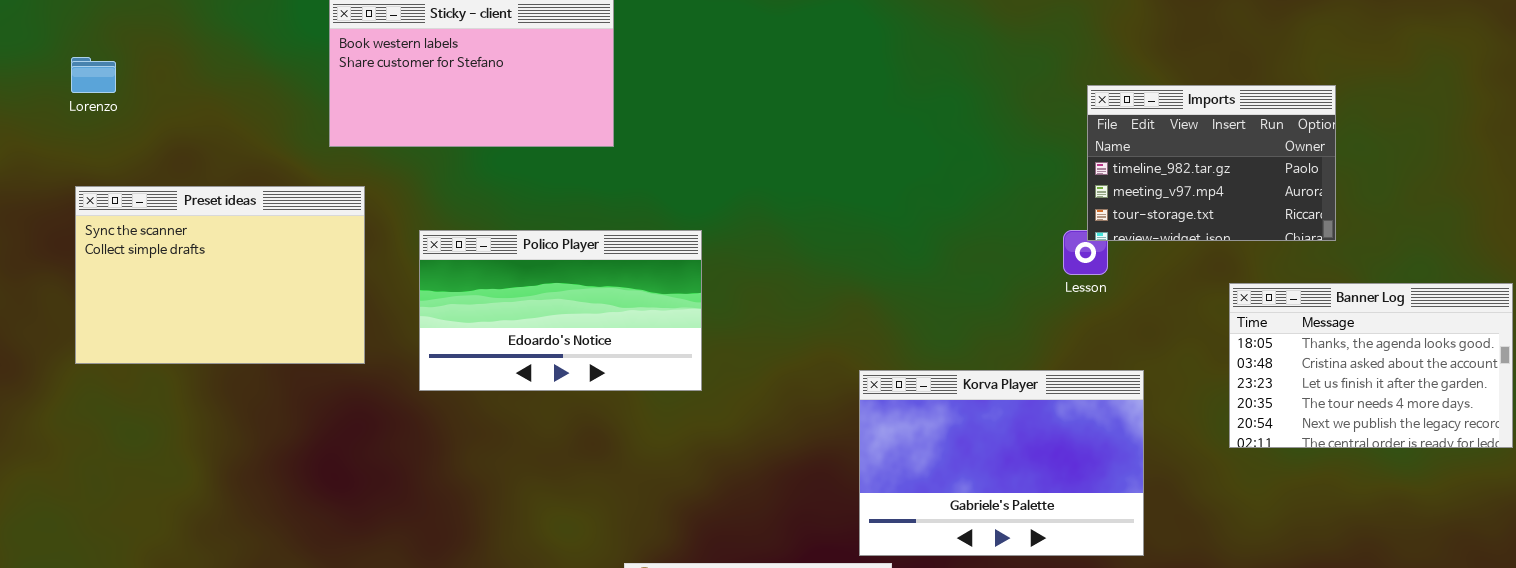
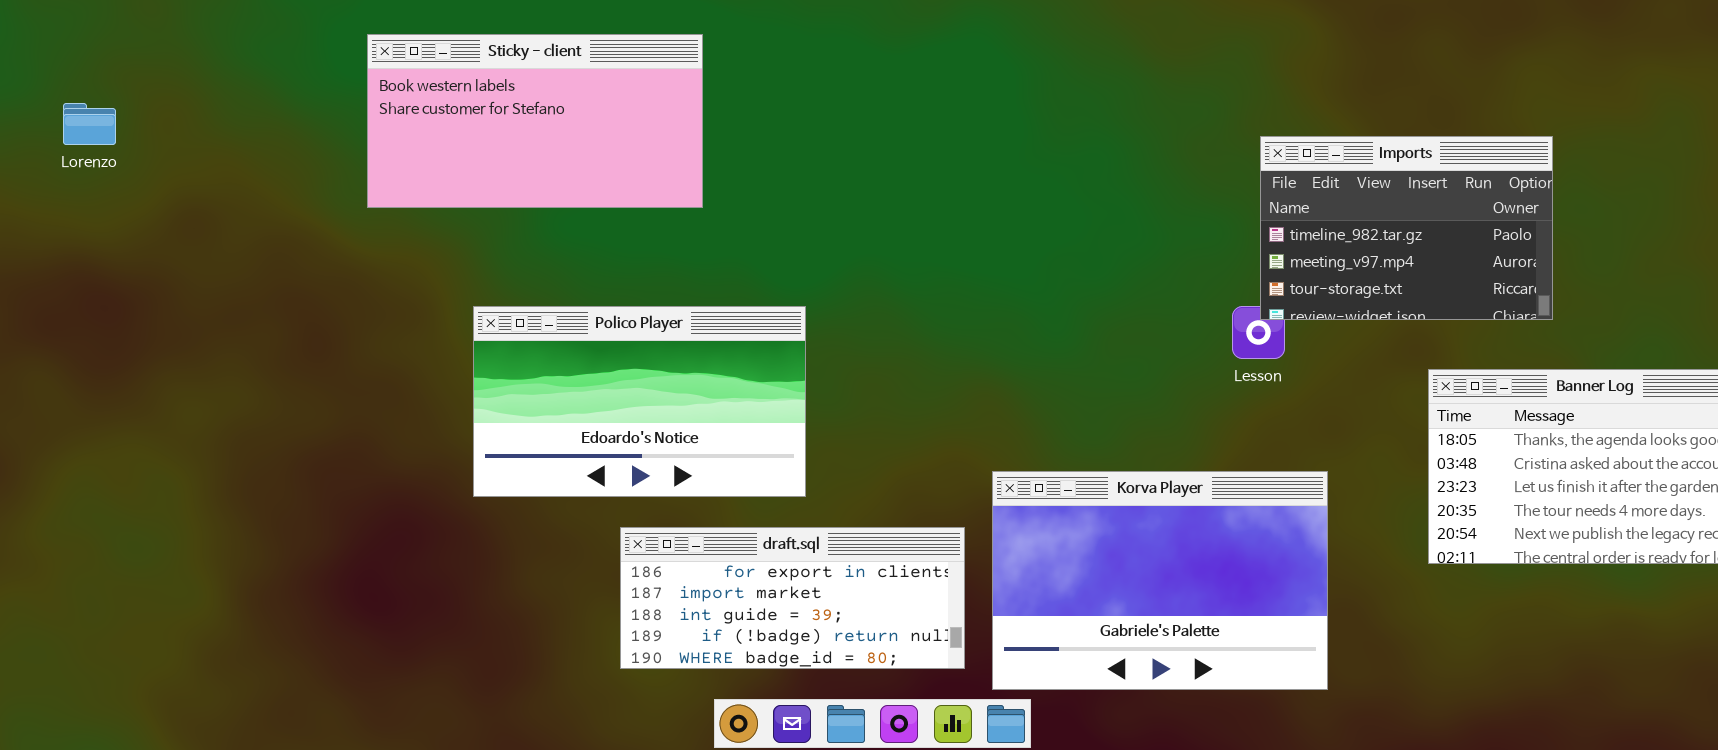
Preset ideas: [75,186,365,364] -> none, closed
draft.sql: none -> [620,527,965,669], opened

